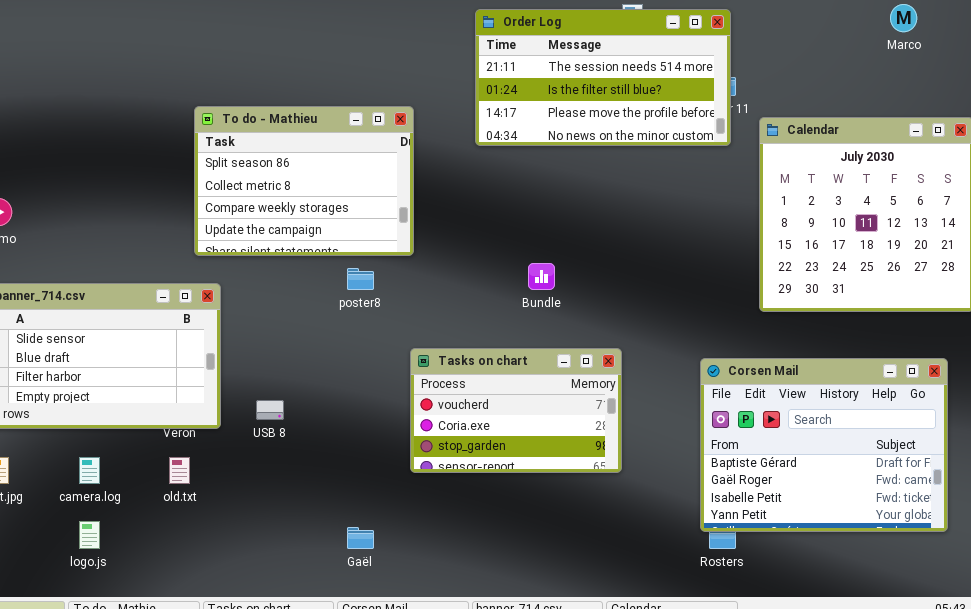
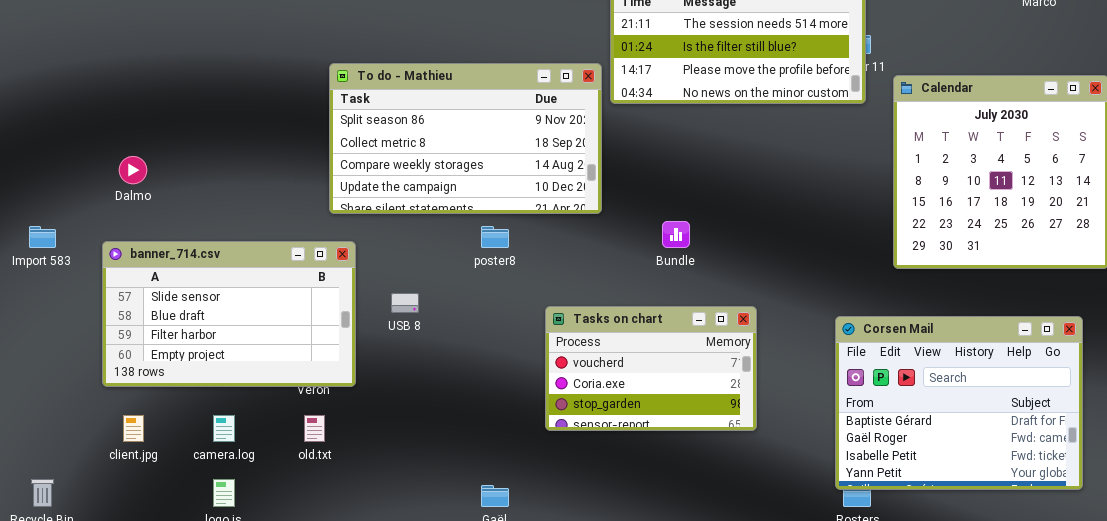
To do - Mathieu: [194,106,414,256] -> [329,63,602,214], resized
USB 8: [256,400,284,420] -> [391,293,419,313], moved

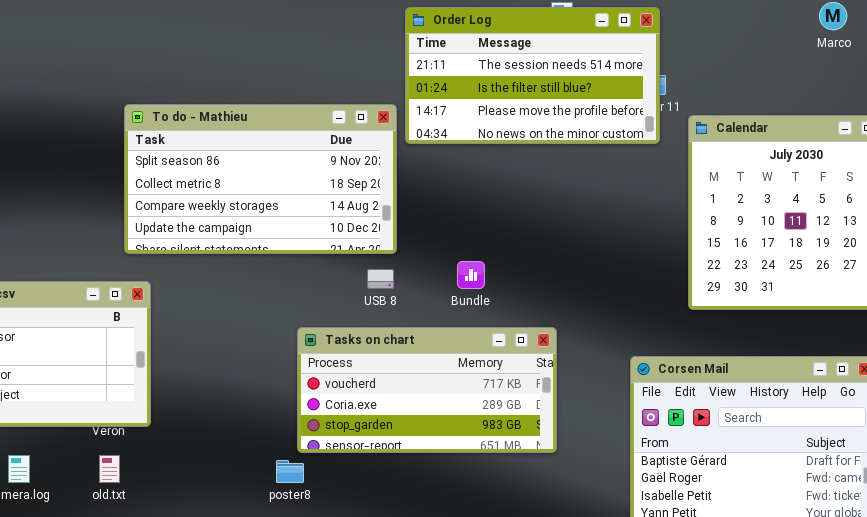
poster8: [481,226,509,248] -> [276,460,304,483], moved
USB 8: [391,293,419,313] -> [367,269,394,289], moved
Tasks on chart: [545,306,757,431] -> [297,327,557,453], moved, resized

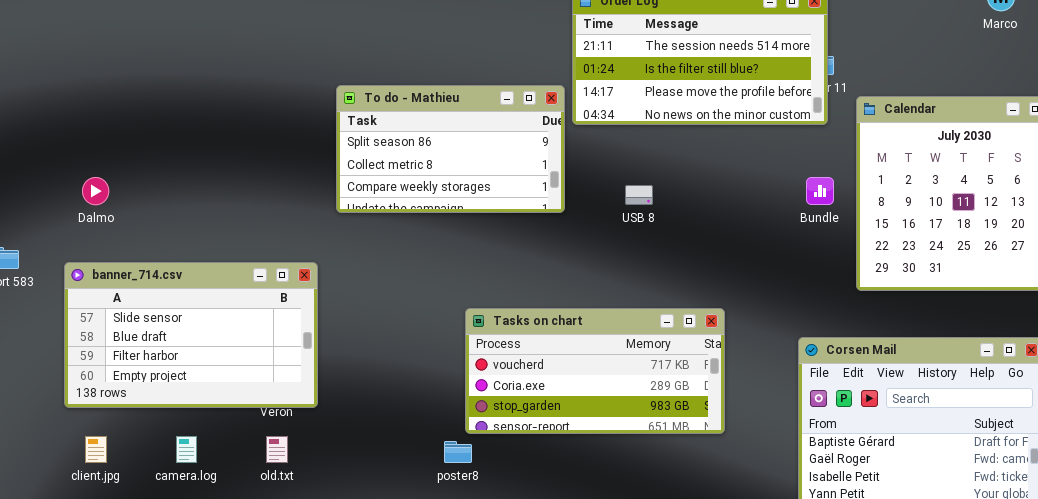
To do - Mathieu: [124,104,397,254] -> [336,85,565,213], resized
Bundle: [457,261,485,289] -> [806,177,834,205], moved
USB 8: [367,269,394,289] -> [625,185,653,205], moved

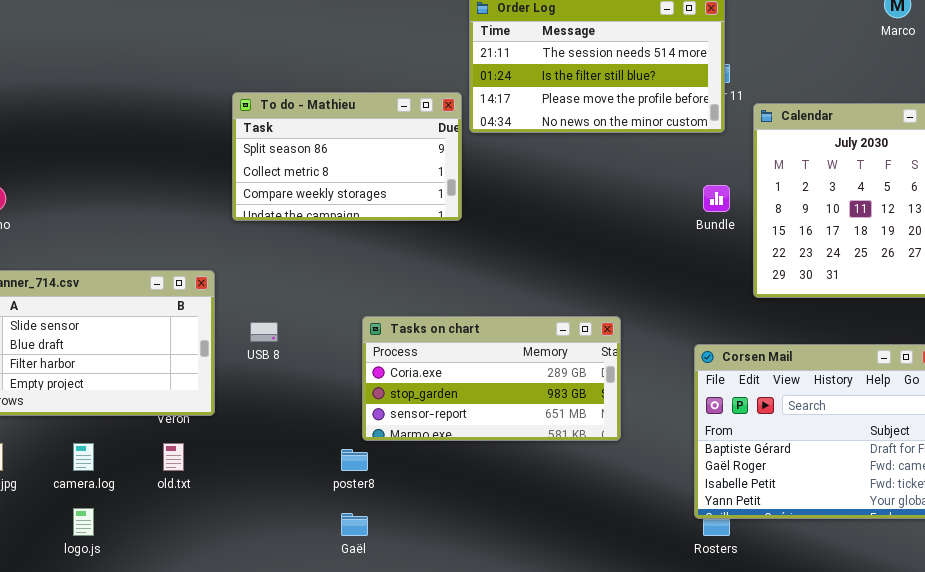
USB 8: [625,185,653,205] -> [250,322,278,342], moved
Tasks on chart: [465,308,725,434] -> [362,316,621,441], scrolled down 1 row

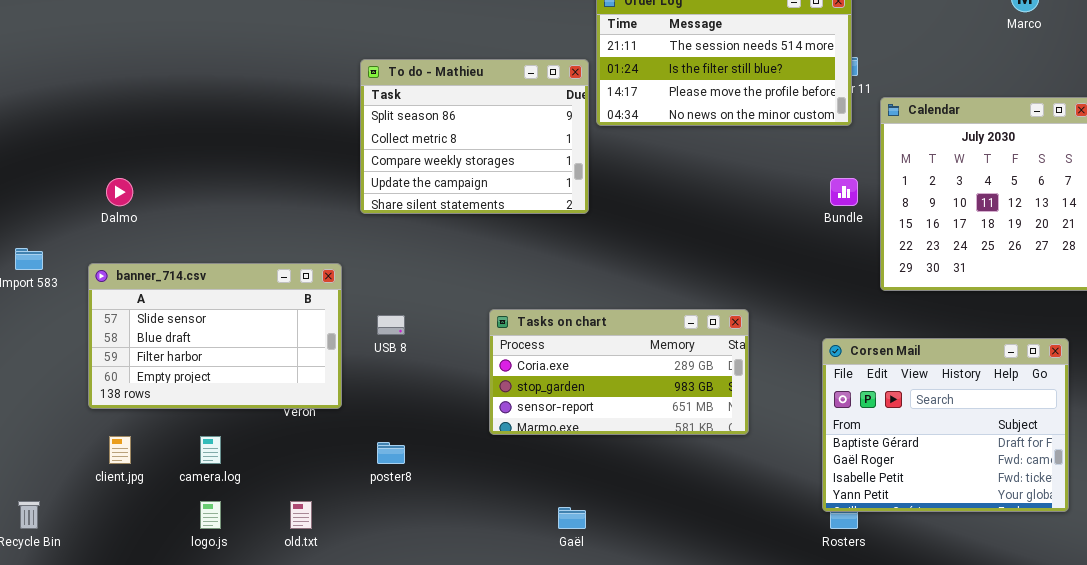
To do - Mathieu: [232,92,462,221] -> [360,59,589,214], resized
old.txt: [163,443,184,471] -> [290,501,312,529], moved
poster8: [341,449,368,471] -> [377,442,405,464], moved
Gaël: [341,513,368,536] -> [558,507,586,529], moved

